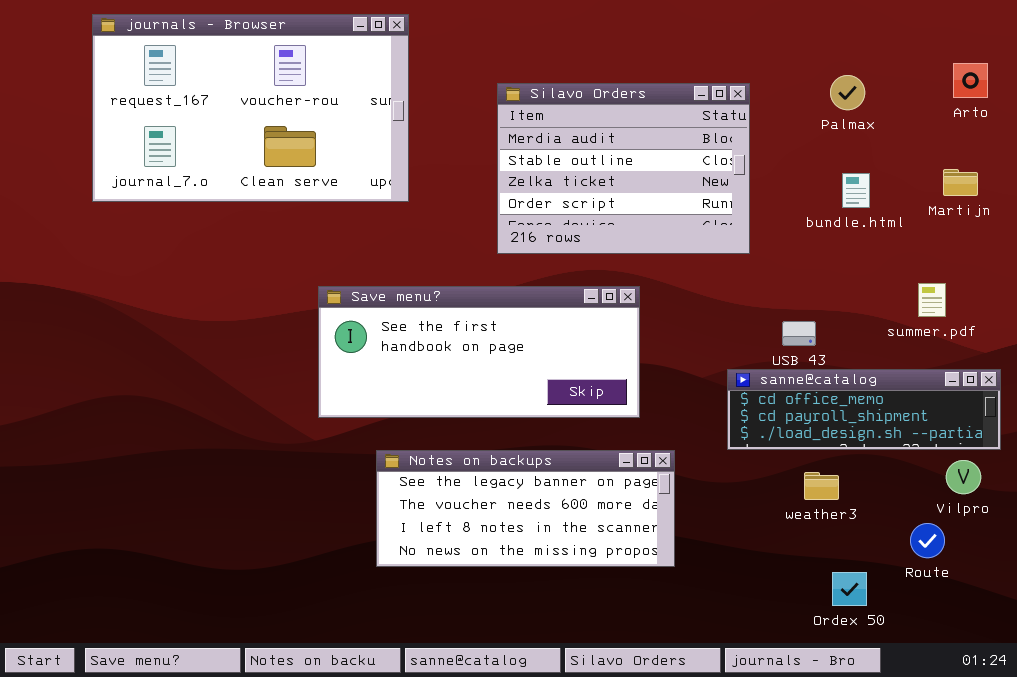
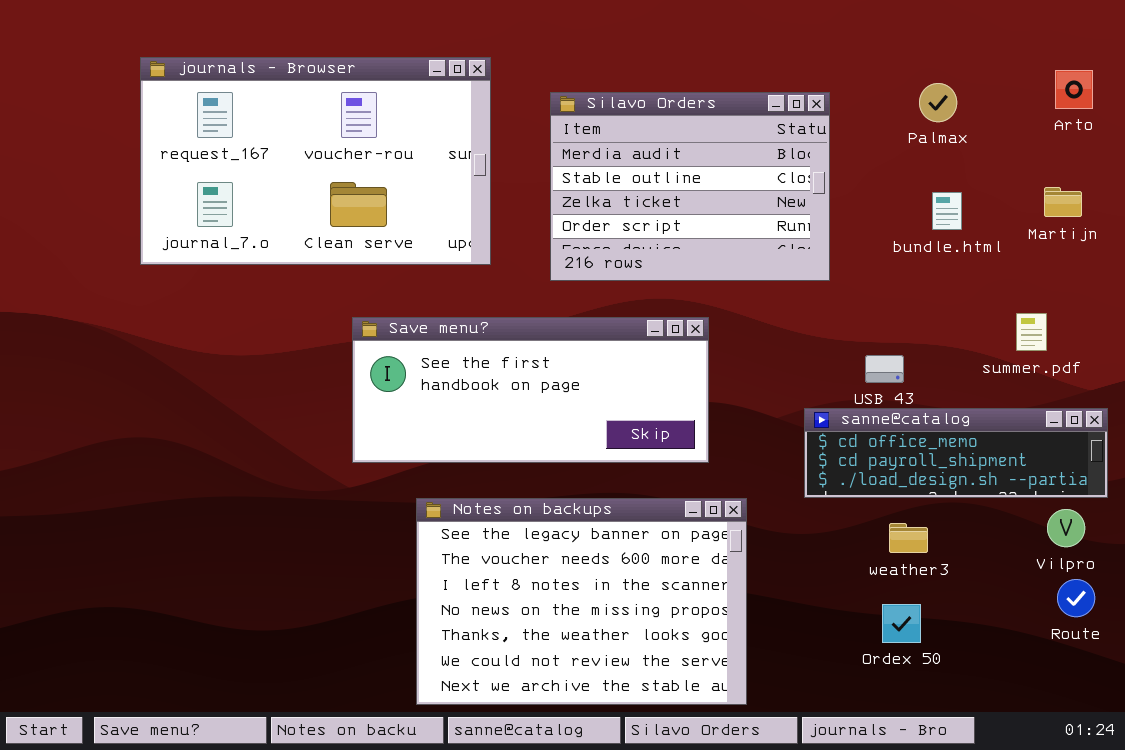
journals - Browser: [92,14,409,202] -> [140,57,491,265], moved
Notes on backups: [376,450,675,567] -> [416,498,747,705], resized
Route: [910,523,945,558] -> [1057,579,1095,617], moved
Ordex 50: [832,572,867,606] -> [882,604,921,643], moved

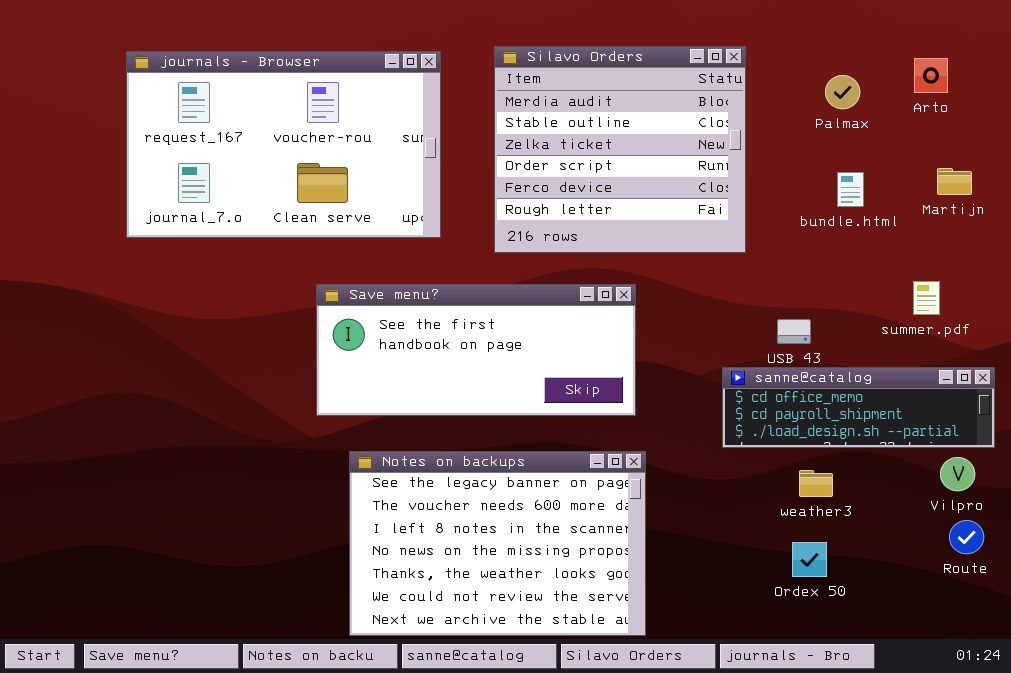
Arto: [1055,70,1093,109] -> [914,58,948,93], moved
Silavo Orders: [550,92,830,281] -> [494,46,746,253], resized
Notes on backups: [416,498,747,705] -> [349,451,646,636], moved

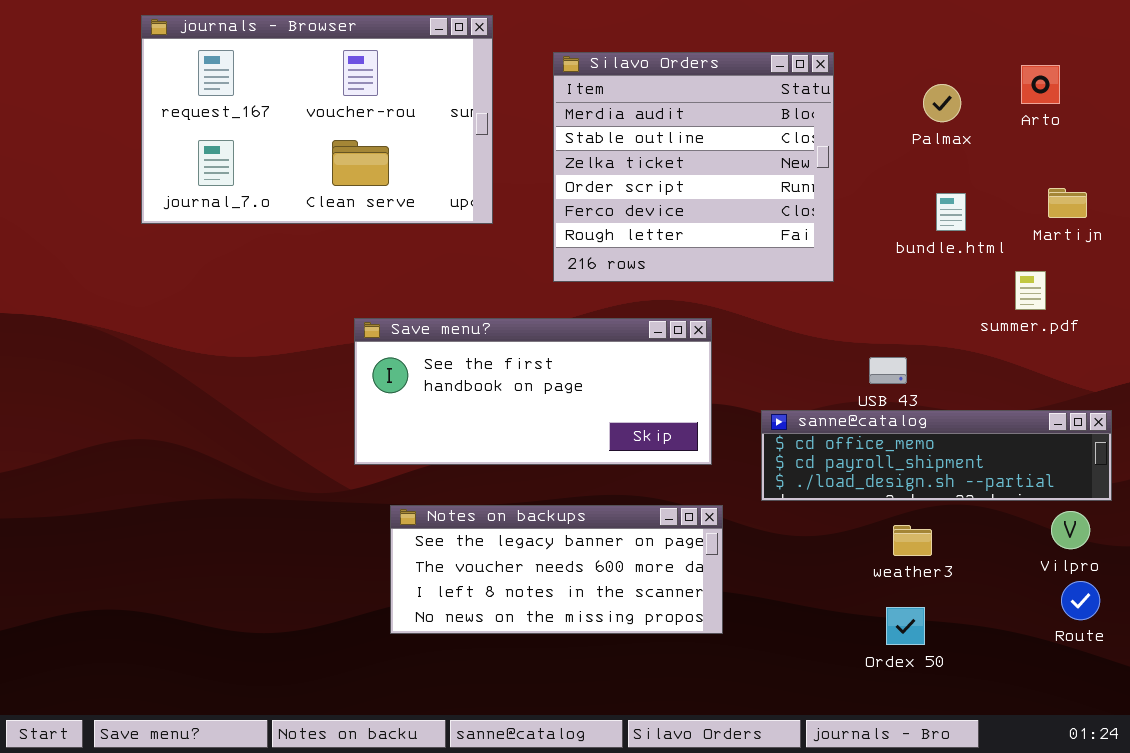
journals - Browser: [126,51,441,238] -> [141,15,493,224], moved
summer.pdf: [913,281,940,315] -> [1015,271,1046,310], moved
sanne@catalog: [722,367,995,448] -> [761,410,1112,501], resized
Notes on backups: [349,451,646,636] -> [390,505,723,634], resized

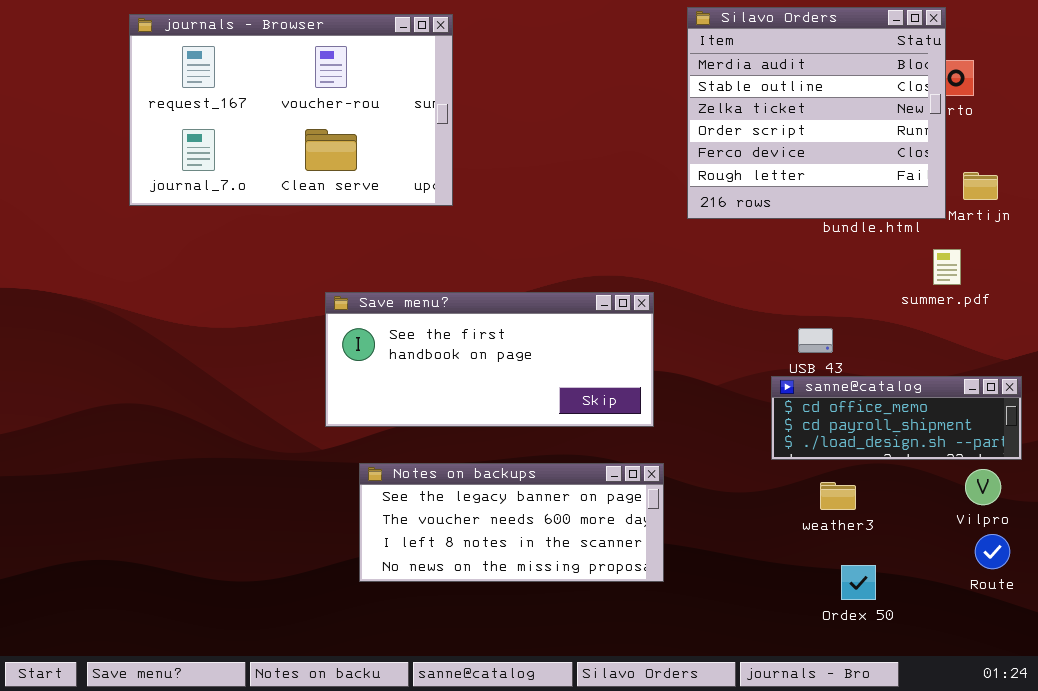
Silavo Orders: [553,52,834,282] -> [687,7,946,219], moved
sanne@catalog: [761,410,1112,501] -> [771,376,1022,460], resized
Ordex 50: [886,607,925,645] -> [841,565,876,600], moved

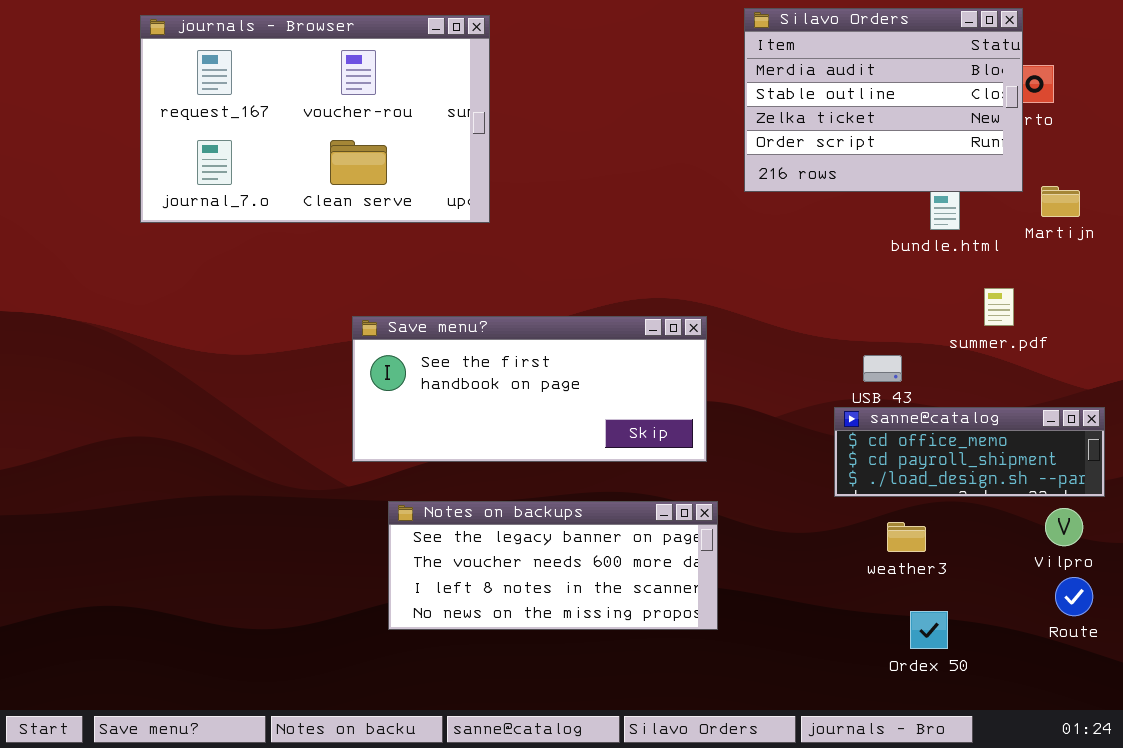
Silavo Orders: [687,7,946,219] -> [744,8,1023,192], resized
summer.pdf: [933,249,961,285] -> [984,288,1014,326], moved

